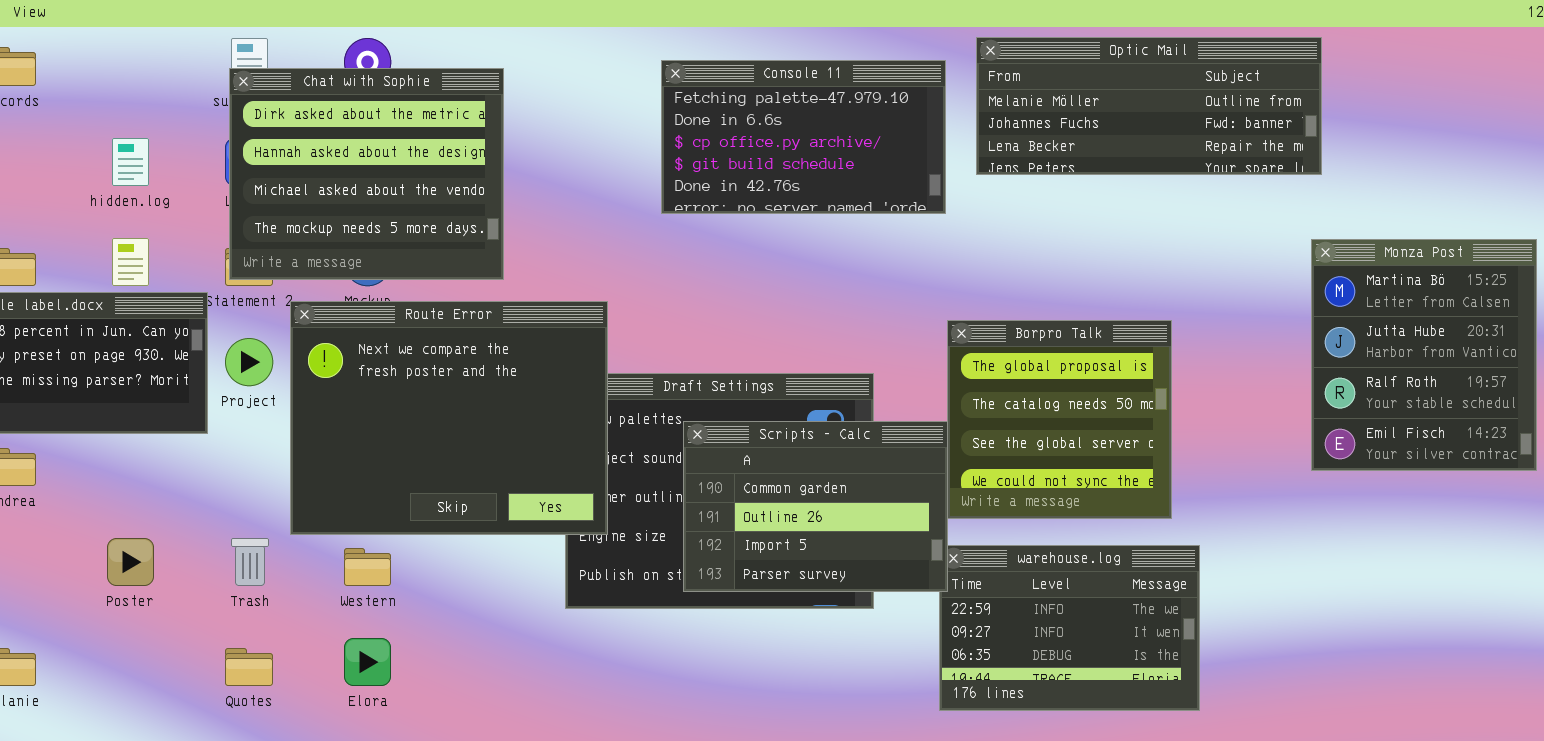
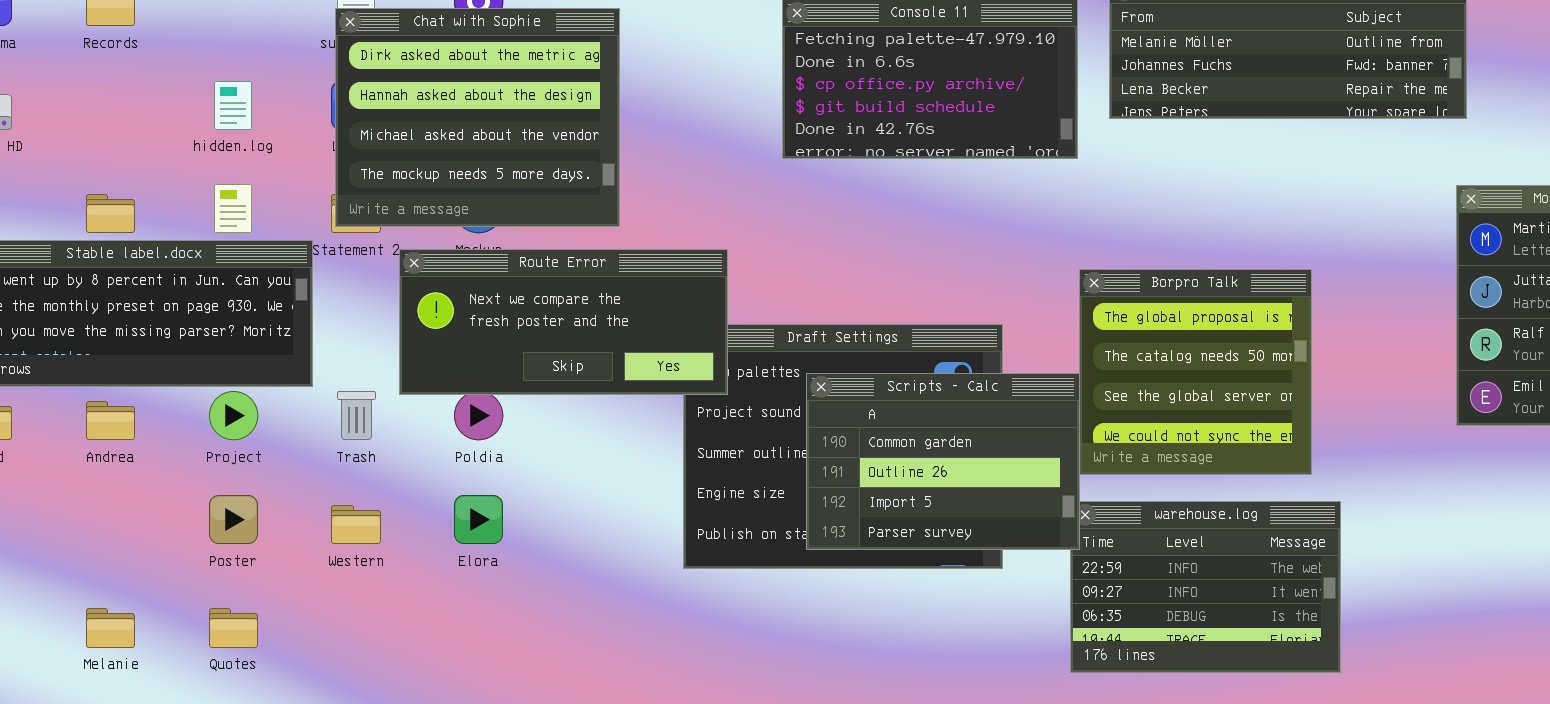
Route Error: [290,301,608,535] -> [399,249,728,395], resized
Project: [225,338,273,386] -> [209,391,258,440], moved
Trash: [231,538,269,586] -> [337,391,376,440], moved
Western: [344,548,391,586] -> [331,505,381,544], moved
Elora: [344,638,391,686] -> [454,495,503,544], moved
Quotes: [225,648,273,686] -> [209,608,258,648], moved

